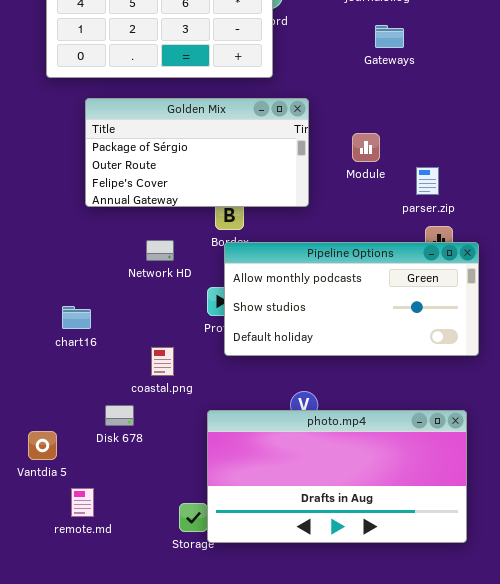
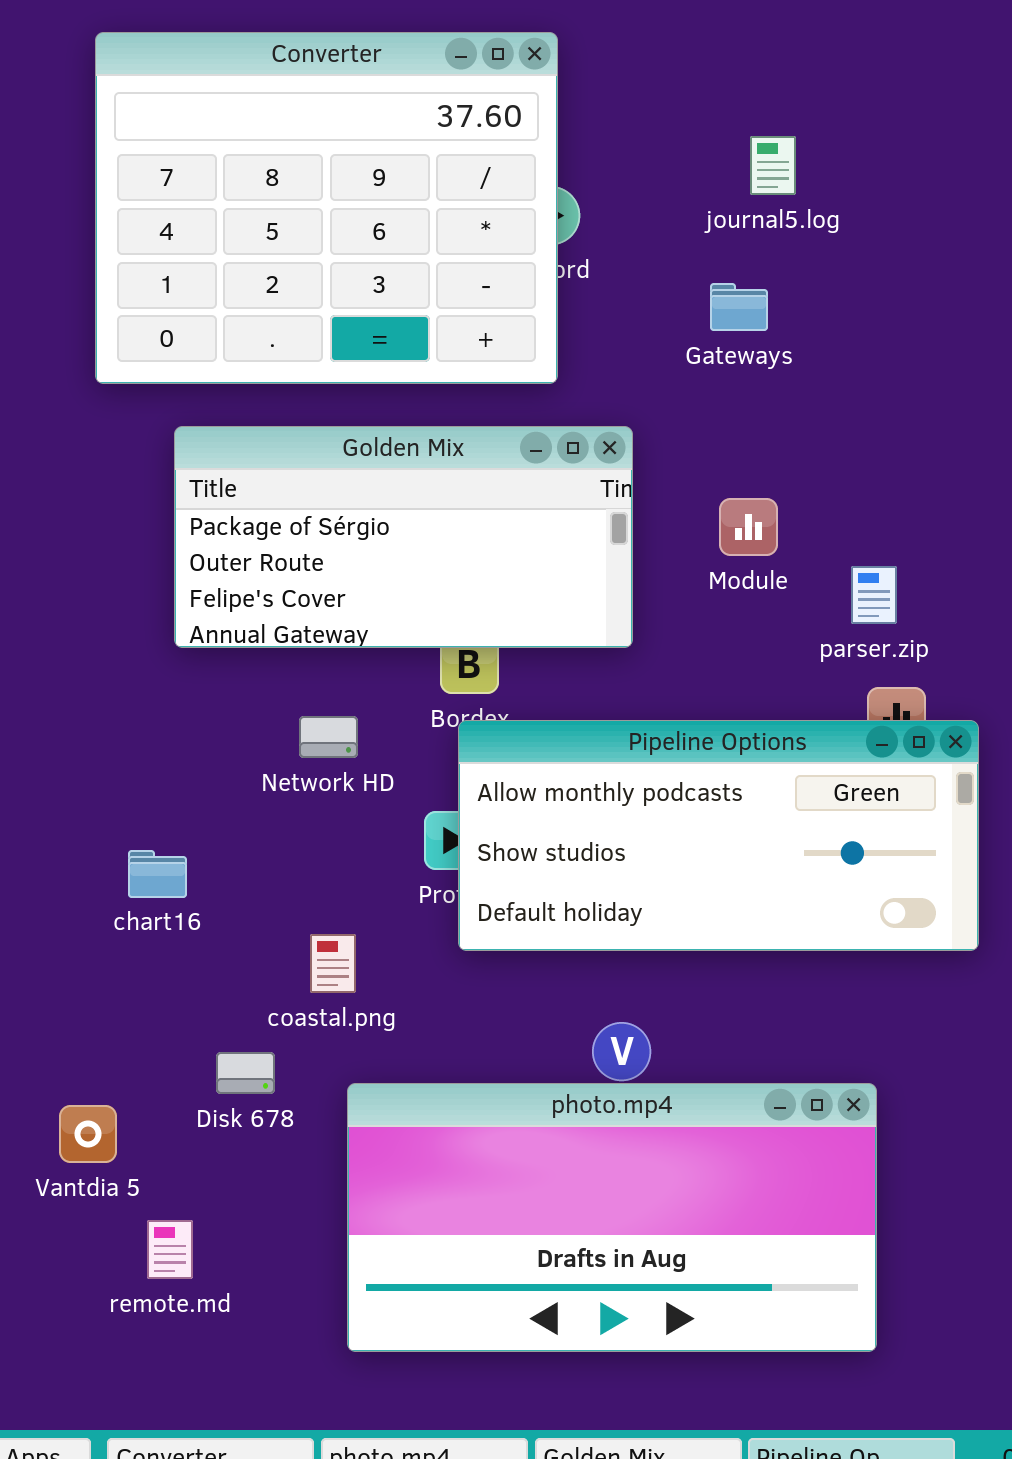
Gateways: [375,25,404,48] -> [710,283,768,331], moved
photo.mp4: [207,410,467,543] -> [347,1083,877,1352], moved

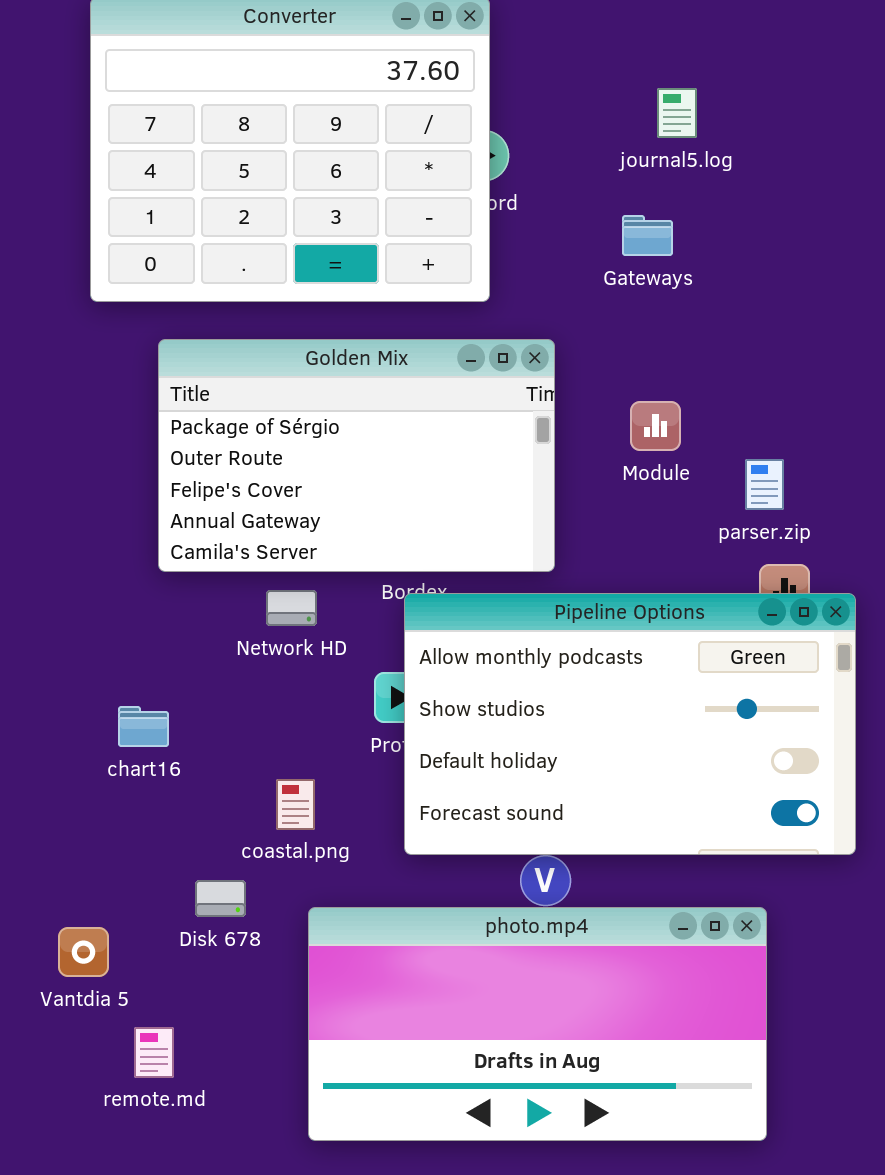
Golden Mix: [174,426,633,648] -> [158,339,555,572], resized
Pipeline Options: [458,720,979,951] -> [404,593,856,855], resized

